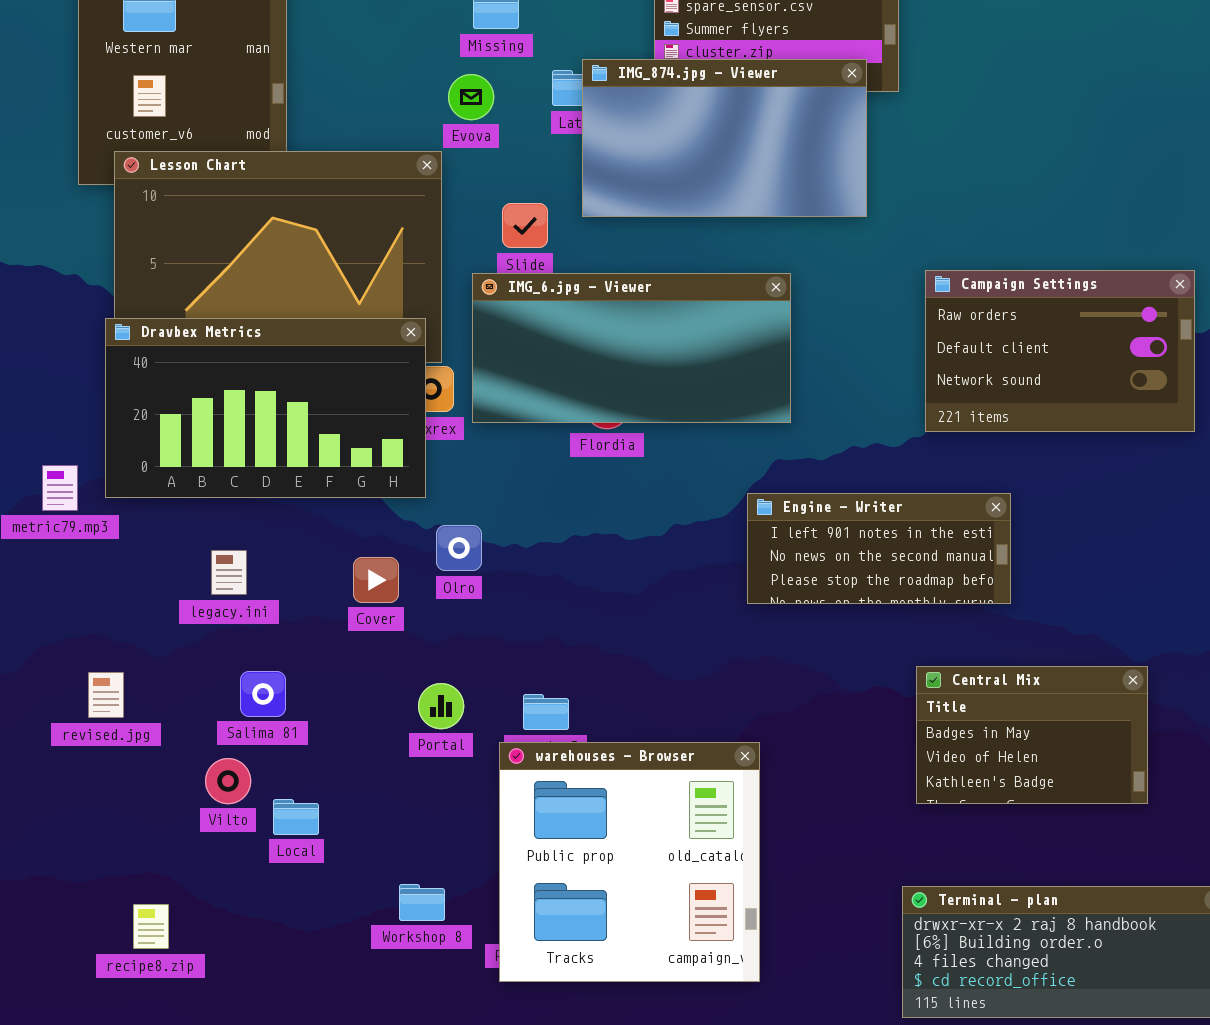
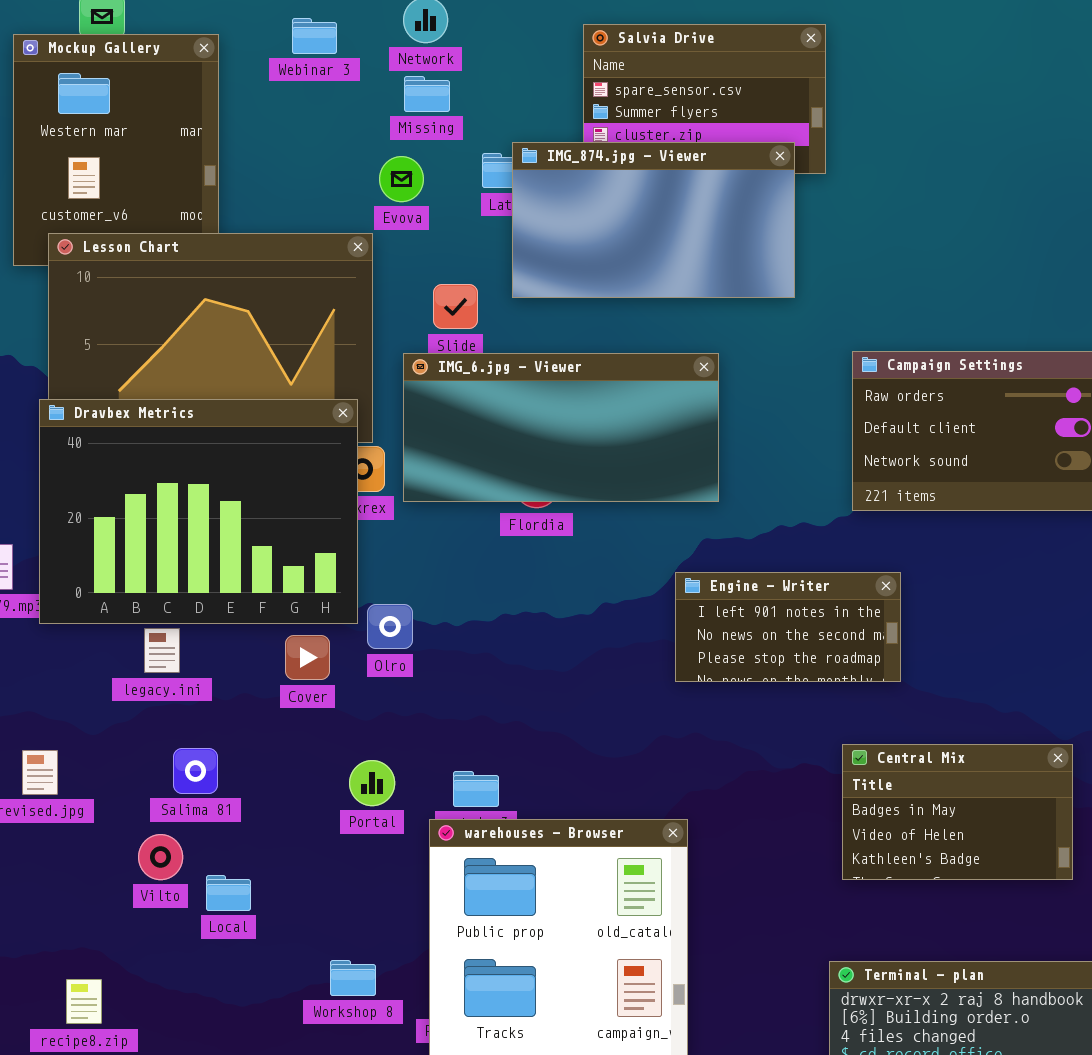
Dravbex Metrics: [105,318,426,498] -> [39,399,358,624], resized
Engine - Writer: [747,493,1011,604] -> [675,572,901,682], resized

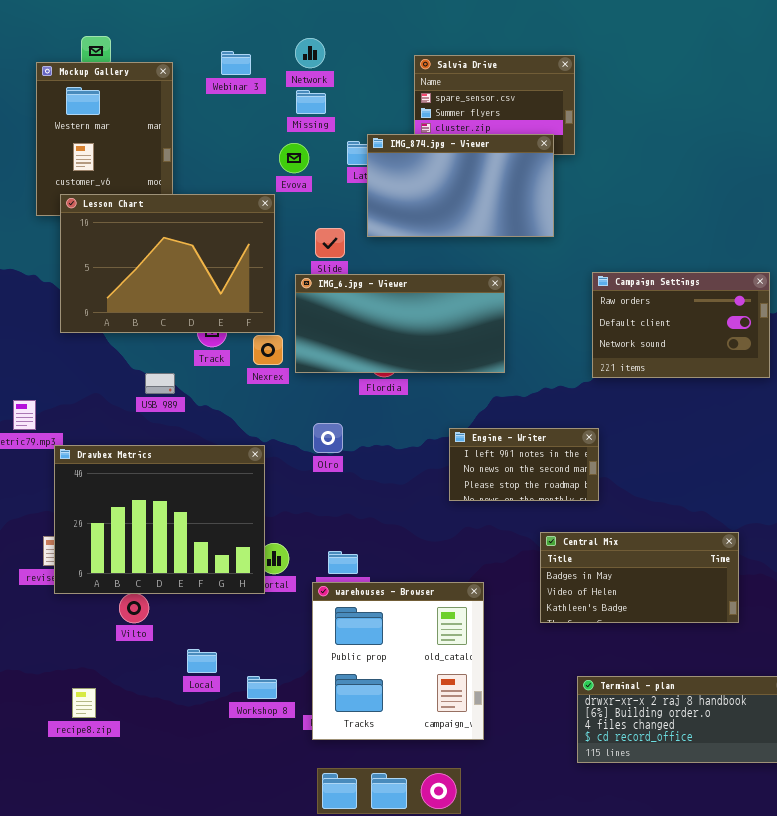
Dravbex Metrics: [39,399,358,624] -> [54,445,265,594], moved
Engine - Writer: [675,572,901,682] -> [449,428,599,501], moved
Olro: [367,604,413,649] -> [313,423,343,453], moved
Central Mix: [842,744,1073,880] -> [540,532,739,623], resized
Local: [206,875,251,911] -> [187,649,217,673], moved

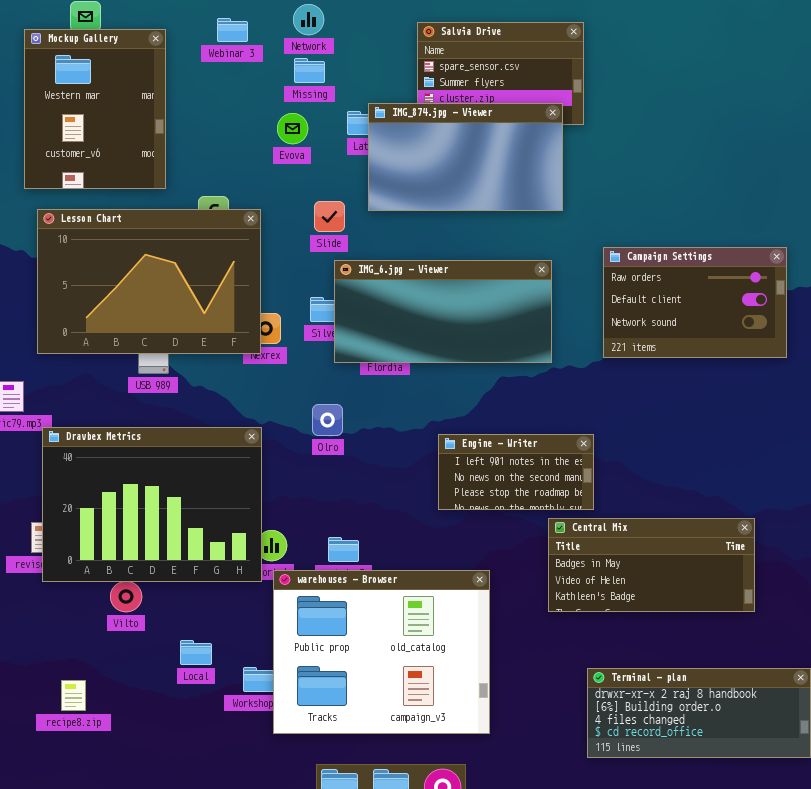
Lesson Chart: [60,194,275,333] -> [37,209,261,354], moved
IMG_6.jpg - Viewer: [295,274,505,373] -> [334,260,552,363], moved
Engine - Writer: [449,428,599,501] -> [438,434,594,510], moved
warehouses - Browser: [312,582,484,740] -> [273,570,490,734], resized

